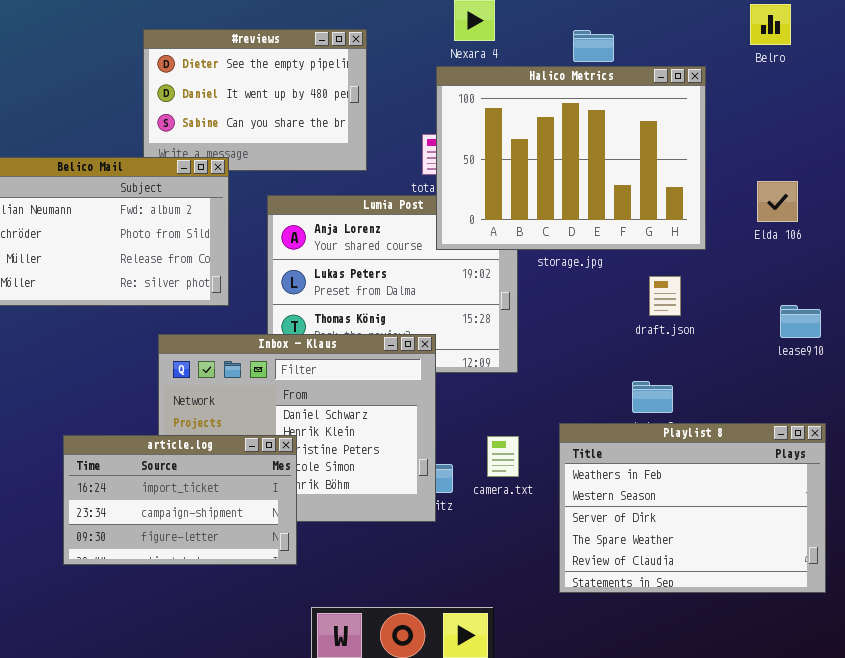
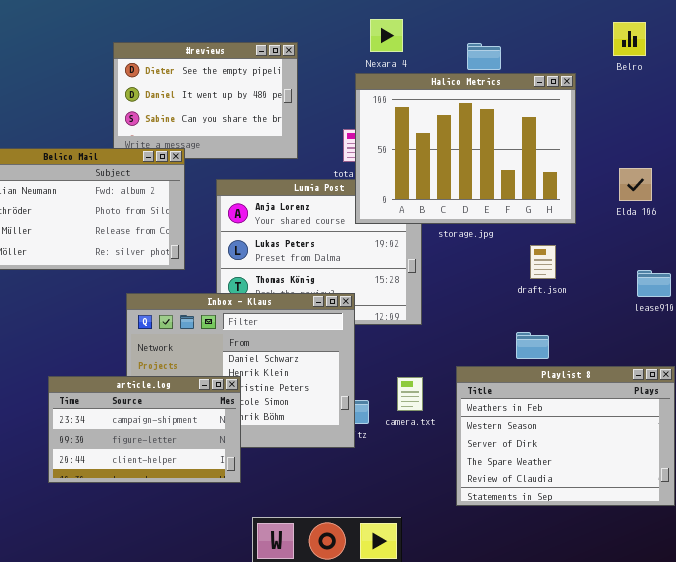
article.log: [63,435,297,565] -> [48,376,241,483], scrolled down 1 row

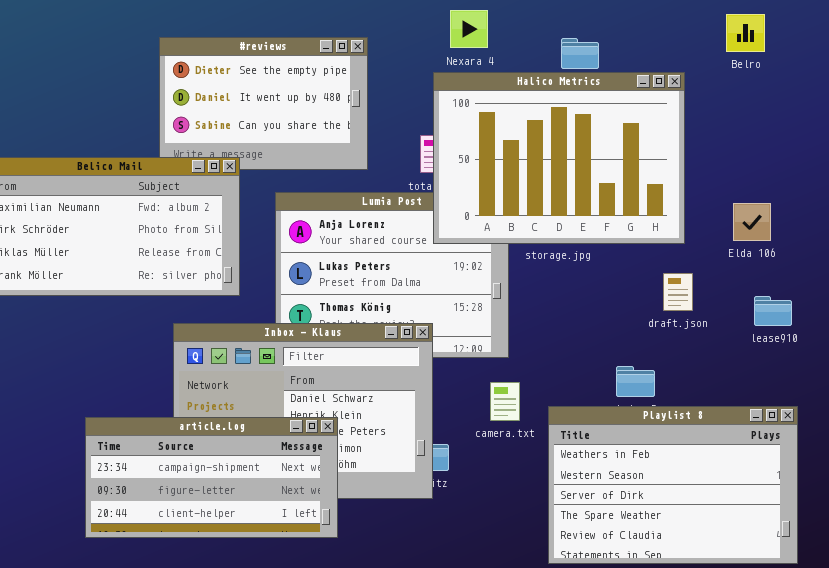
Elda 106: [619,168,652,201] -> [733,203,771,241], moved
draft.json: [530,245,556,279] -> [663,273,693,311], moved
article.log: [48,376,241,483] -> [85,417,338,538], resized
camera.txt: [397,377,423,411] -> [490,382,520,421], moved

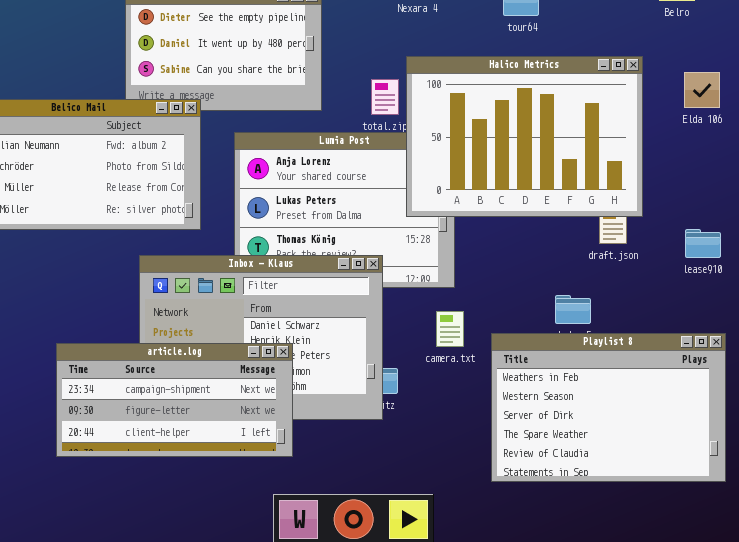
Halico Metrics: [433,72,685,244] -> [406,56,643,217], moved
Elda 106: [733,203,771,241] -> [684,72,720,108], moved

